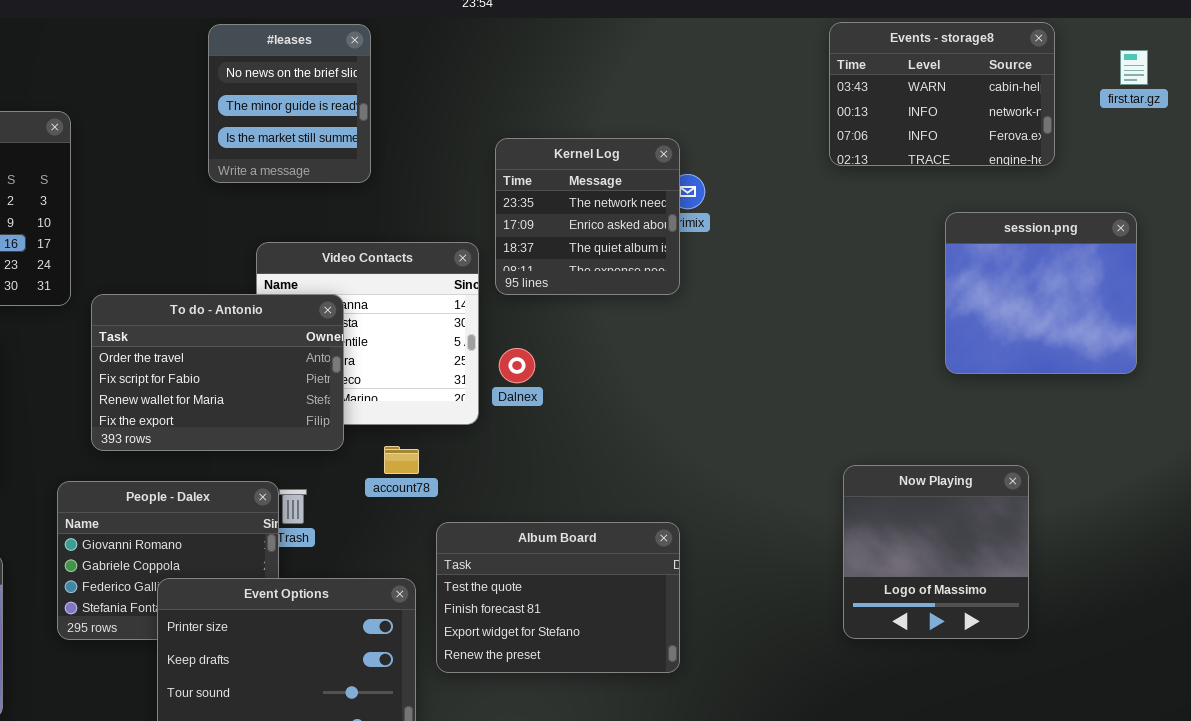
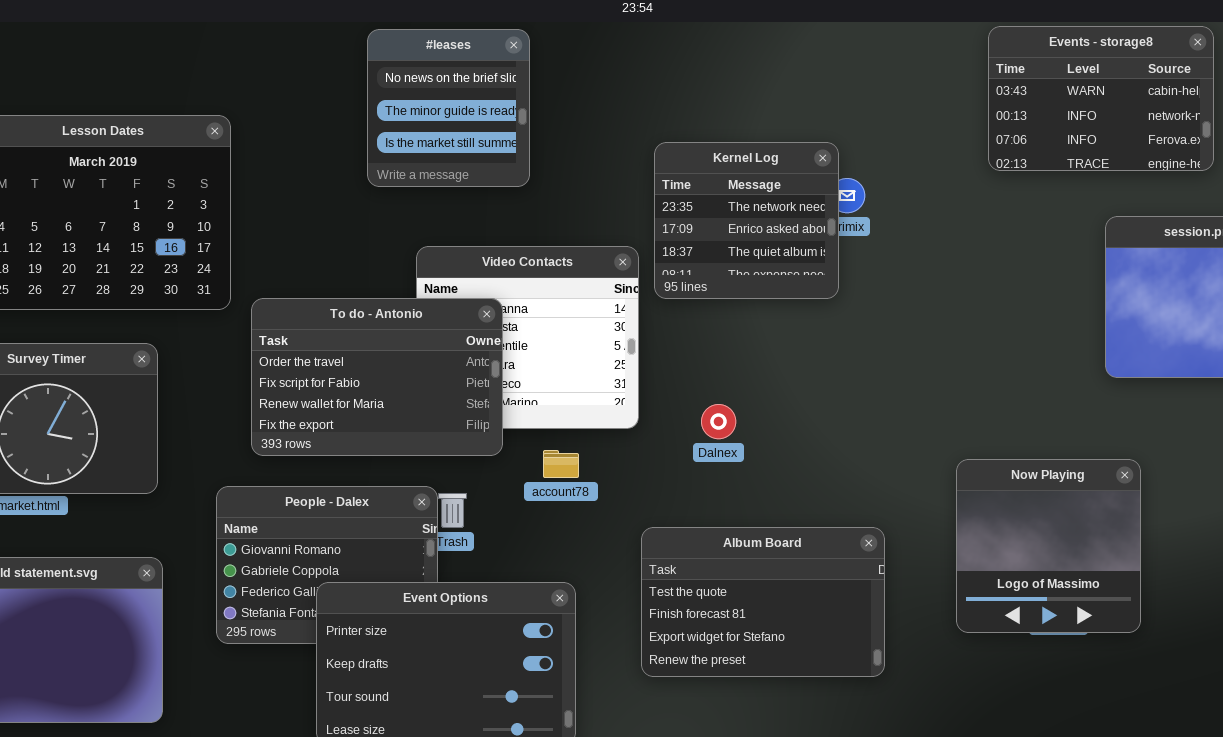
Dalnex: [499,348,535,383] -> [701,404,736,439], moved
Now Playing: [843,465,1029,639] -> [956,459,1141,633], moved
Album Board: [436,522,680,673] -> [641,527,885,677], moved

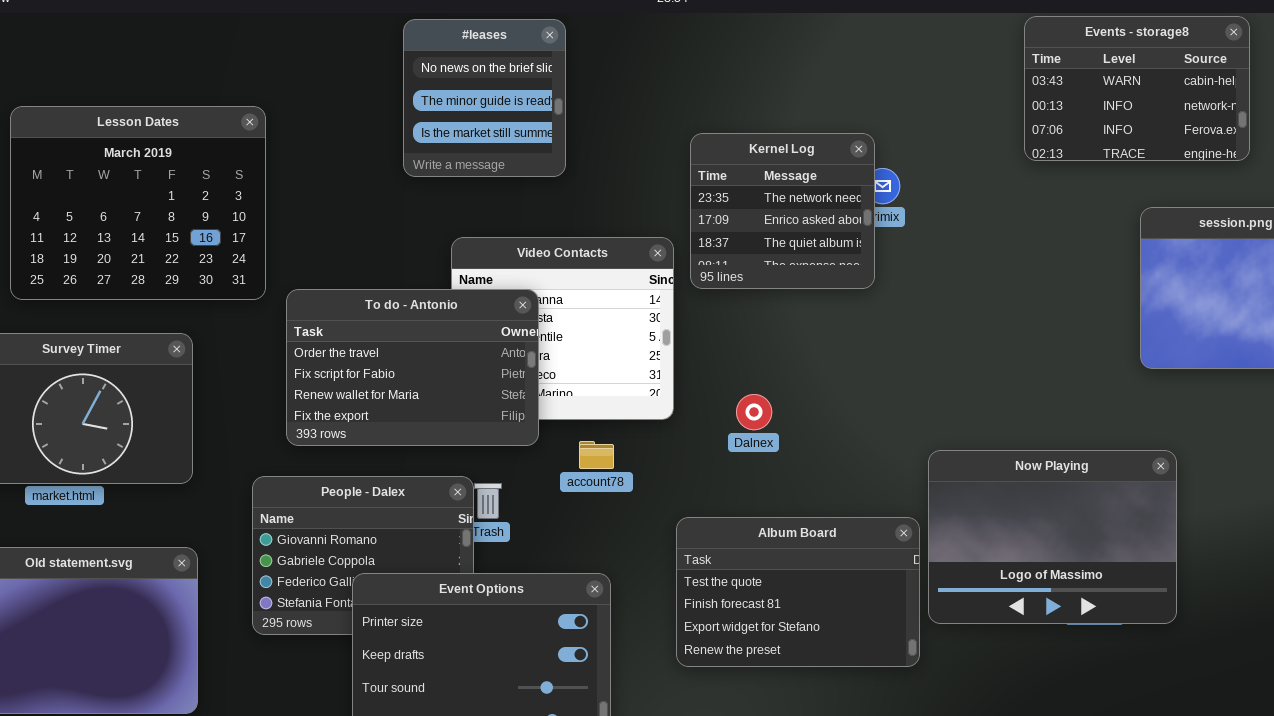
Now Playing: [956,459,1141,633] -> [928,450,1177,624], resized

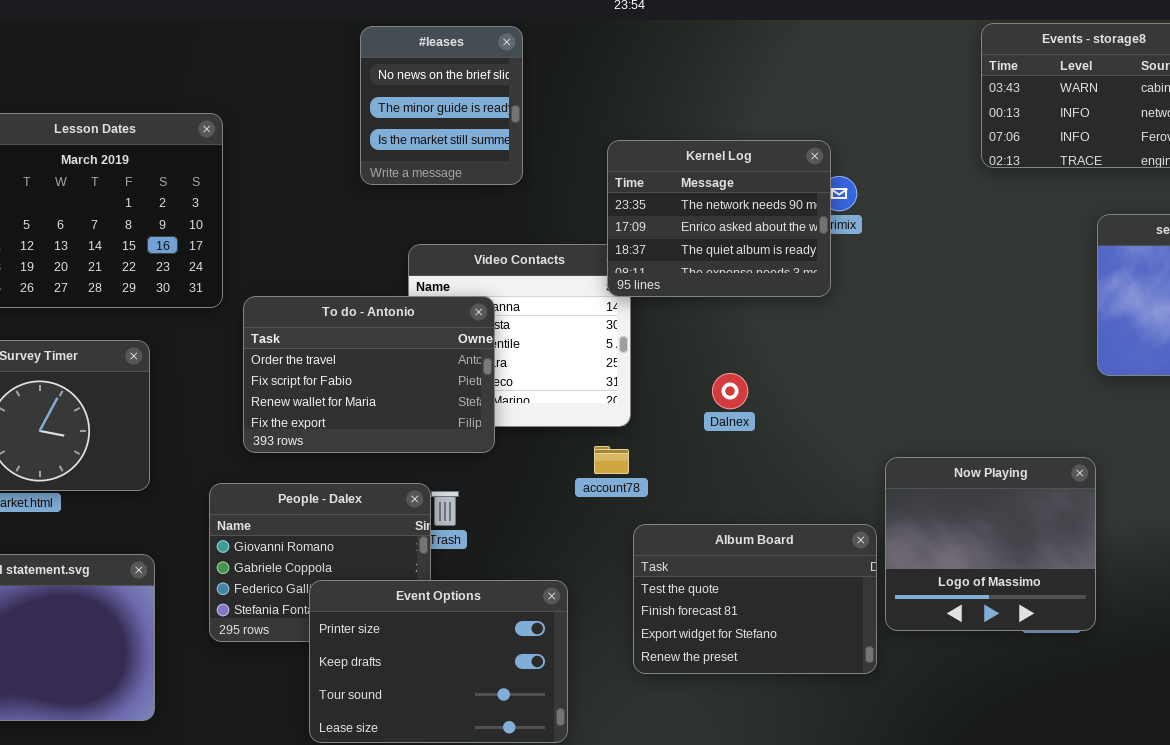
Kernel Log: [690,133,875,289] -> [607,140,831,297], resized
Dalnex: [736,394,772,430] -> [712,373,748,409], moved
account78: [579,441,614,469] -> [594,446,629,474], moved
Now Playing: [928,450,1177,624] -> [885,457,1096,631], resized

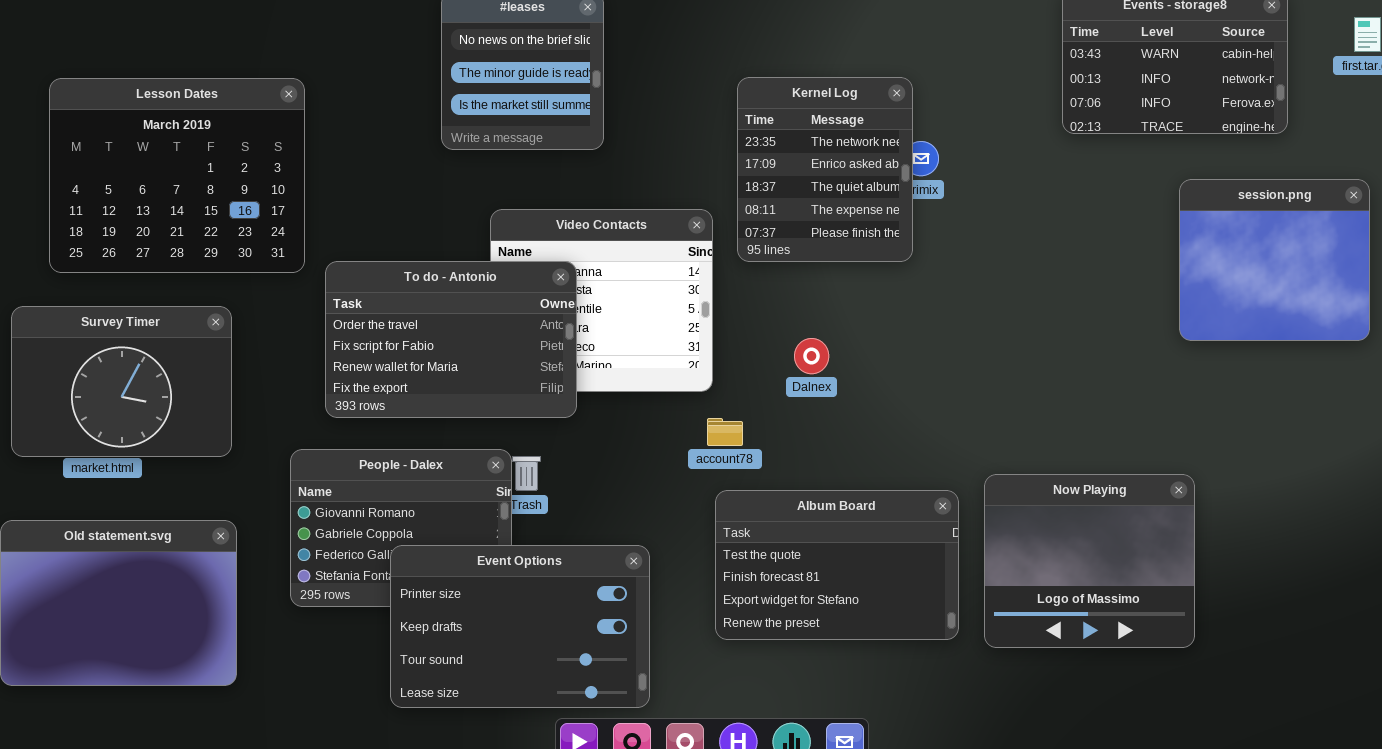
Kernel Log: [607,140,831,297] -> [737,77,913,262], resized
account78: [594,446,629,474] -> [707,418,743,446], moved
Now Playing: [885,457,1096,631] -> [984,474,1195,648], moved

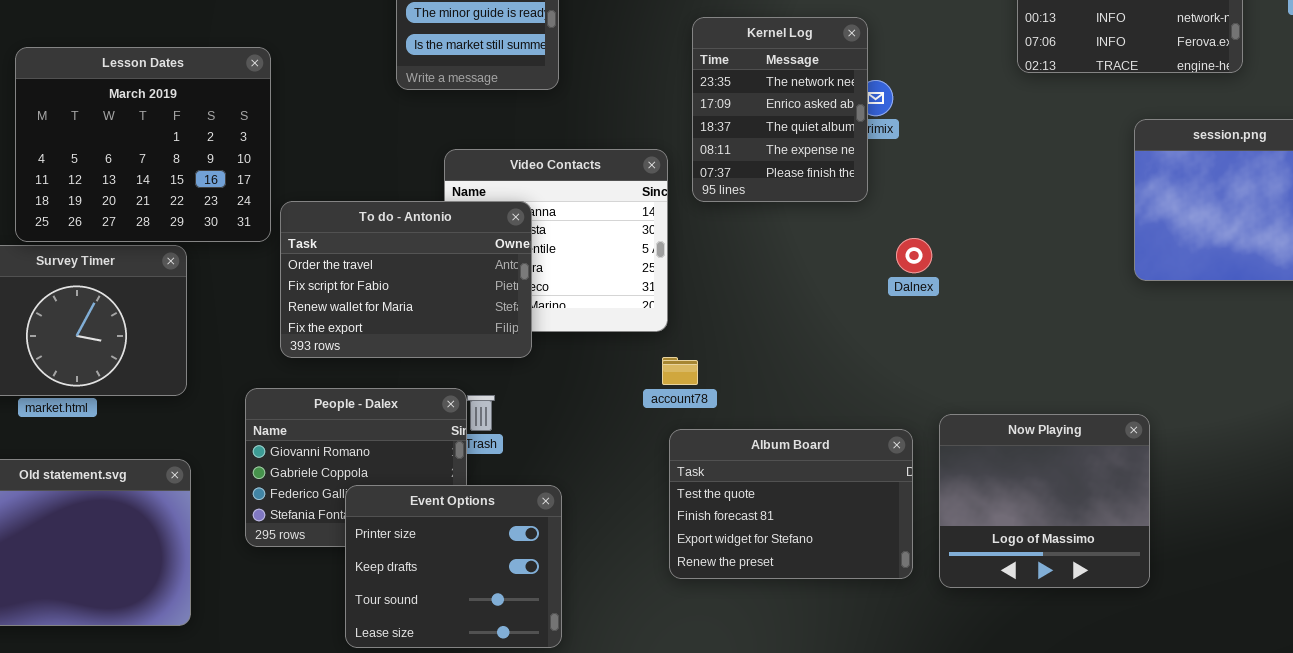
Lesson Dates: [49,78,305,273] -> [15,47,271,242], moved
Dalnex: [794,338,829,374] -> [896,238,932,273], moved
Event Options: [390,545,650,708] -> [345,485,562,648], resized

